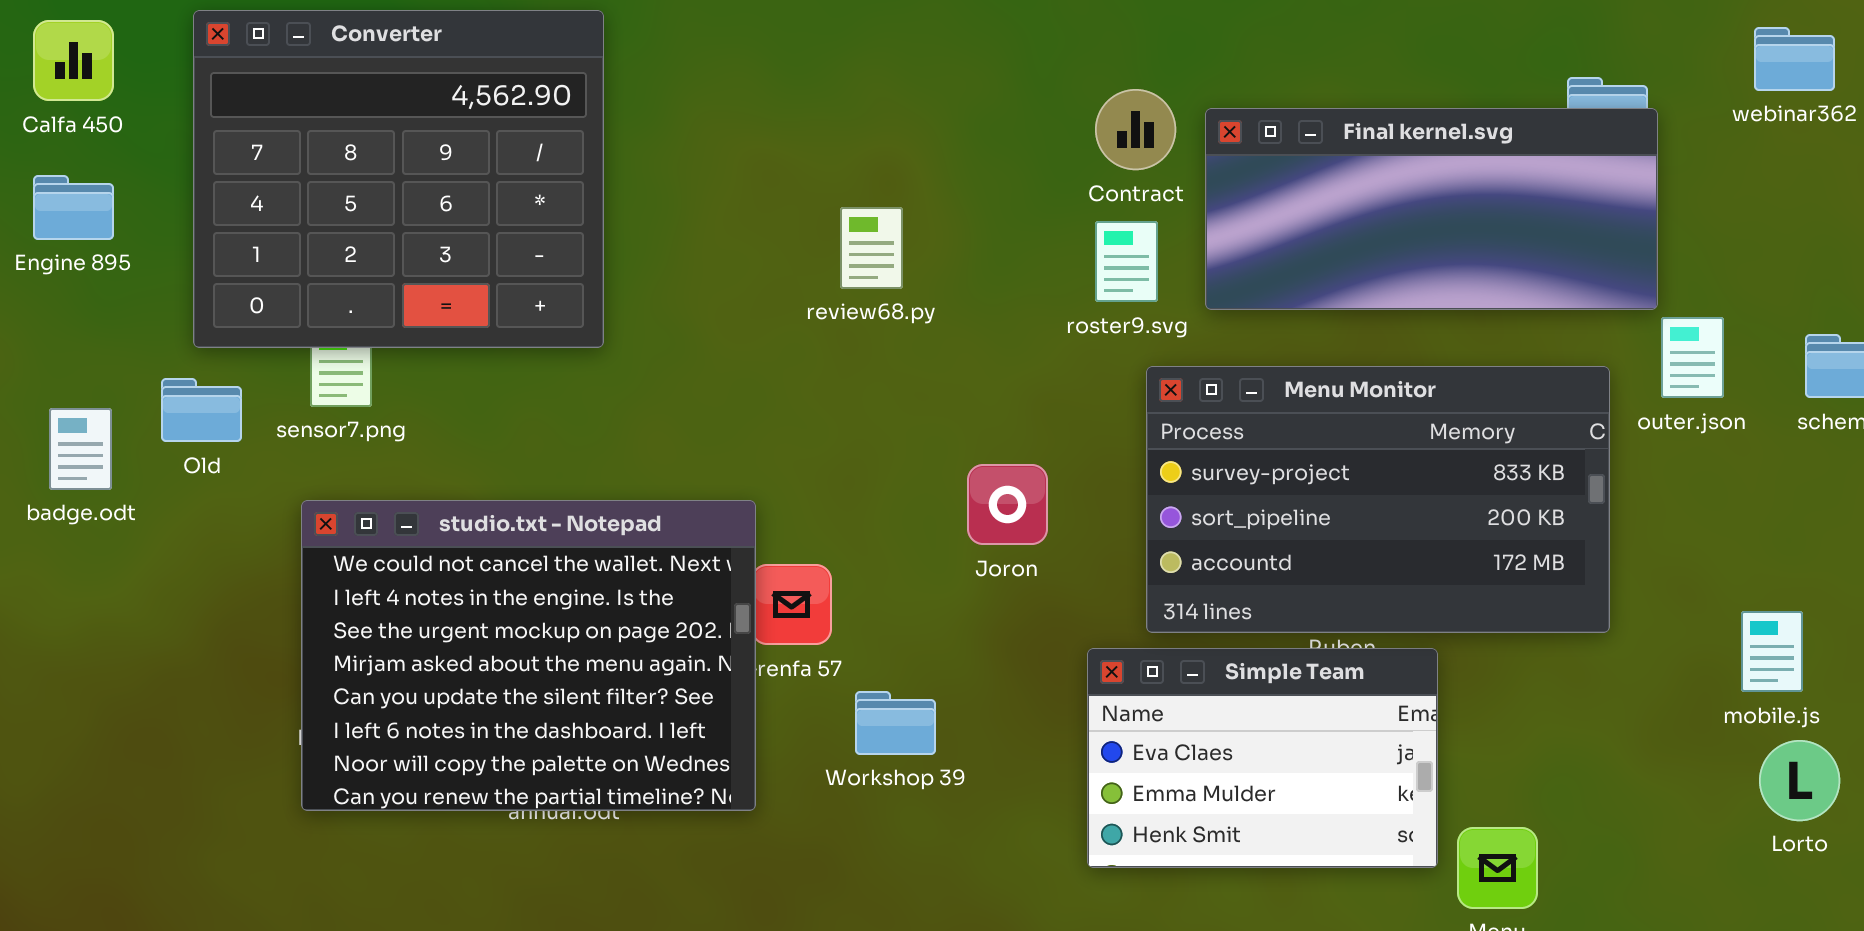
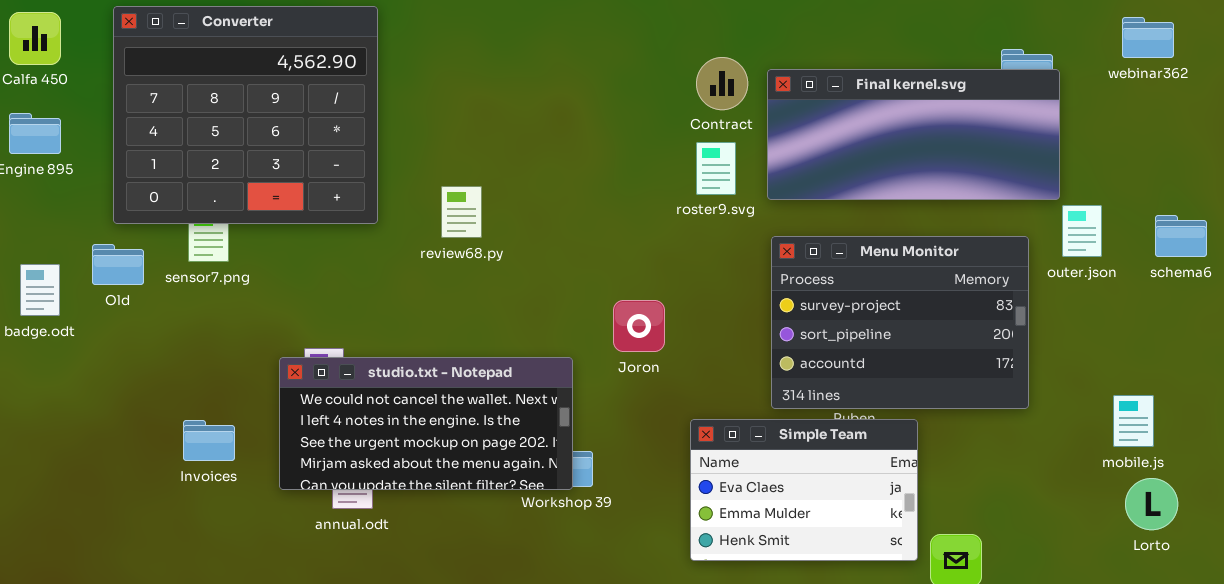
review68.py: [840,207,903,289] -> [441,186,482,238], moved
Menu Monitor: [1146,366,1610,633] -> [771,236,1029,409], resized
studio.txt - Notepad: [301,500,756,811] -> [279,357,573,490], moved, resized

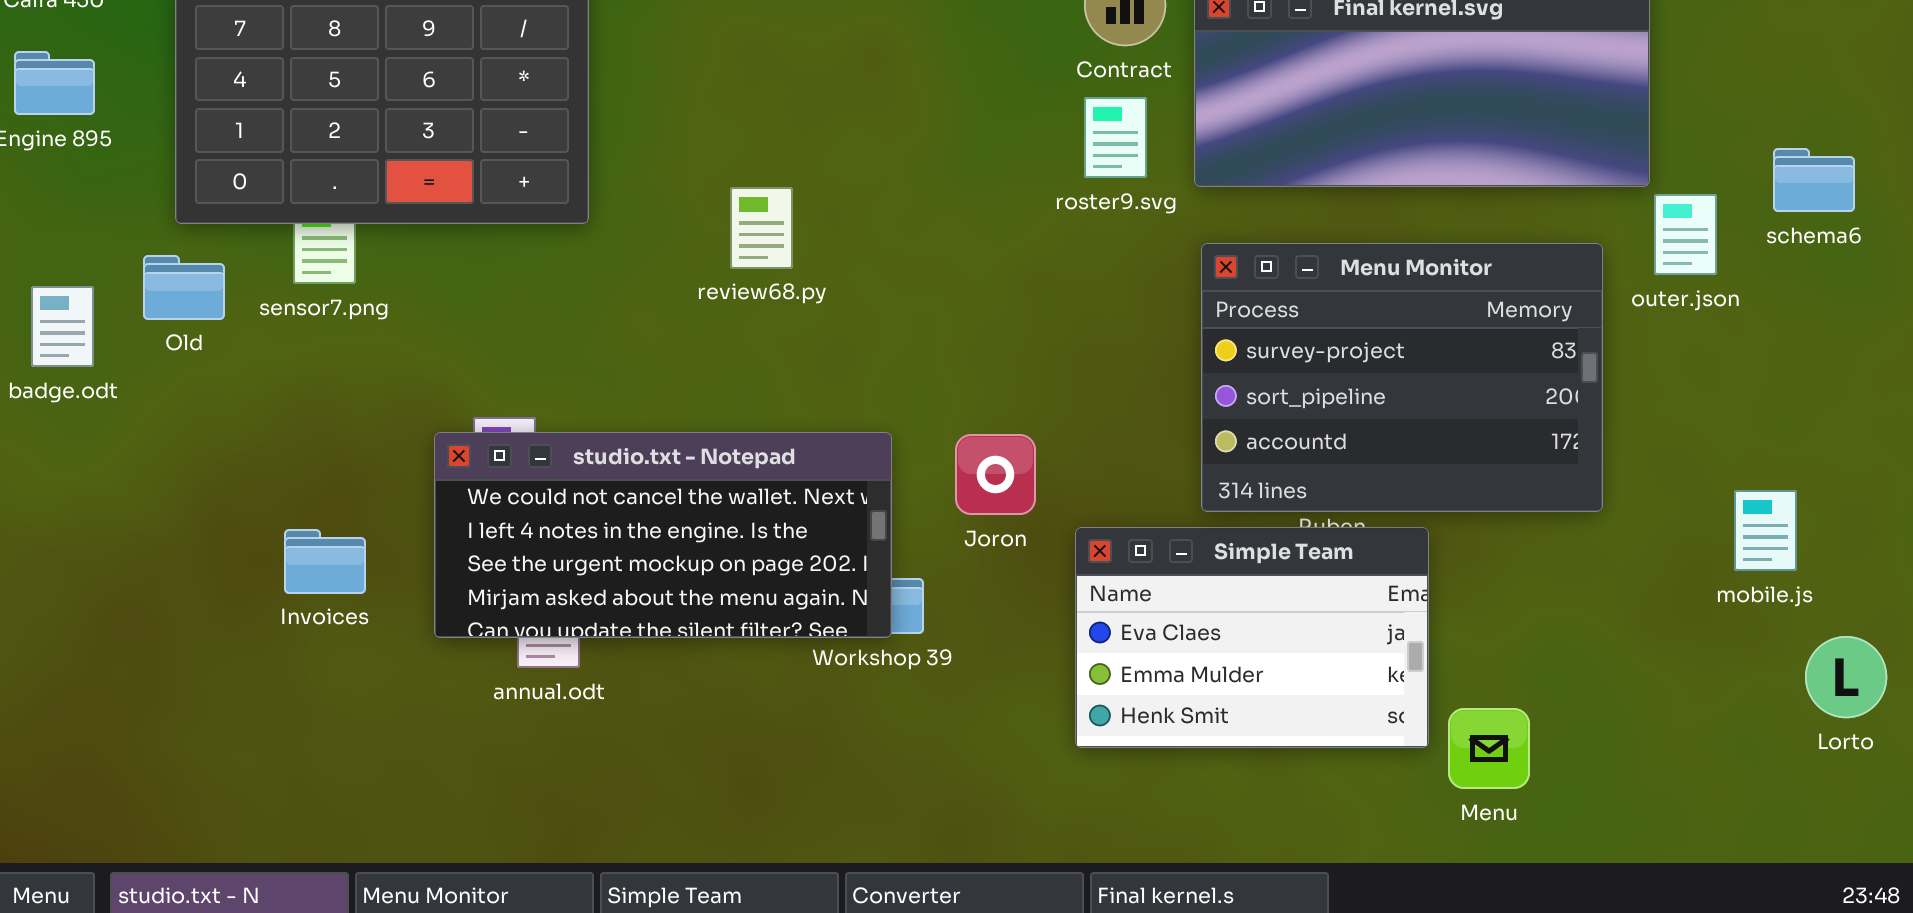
review68.py: [441,186,482,238] -> [730,187,793,269], moved
schema6: [1155,215,1207,257] -> [1773,148,1855,212], moved
Joron: [613,300,665,352] -> [955,434,1036,515], moved
Lorto: [1125,478,1178,530] -> [1805,636,1887,718], moved

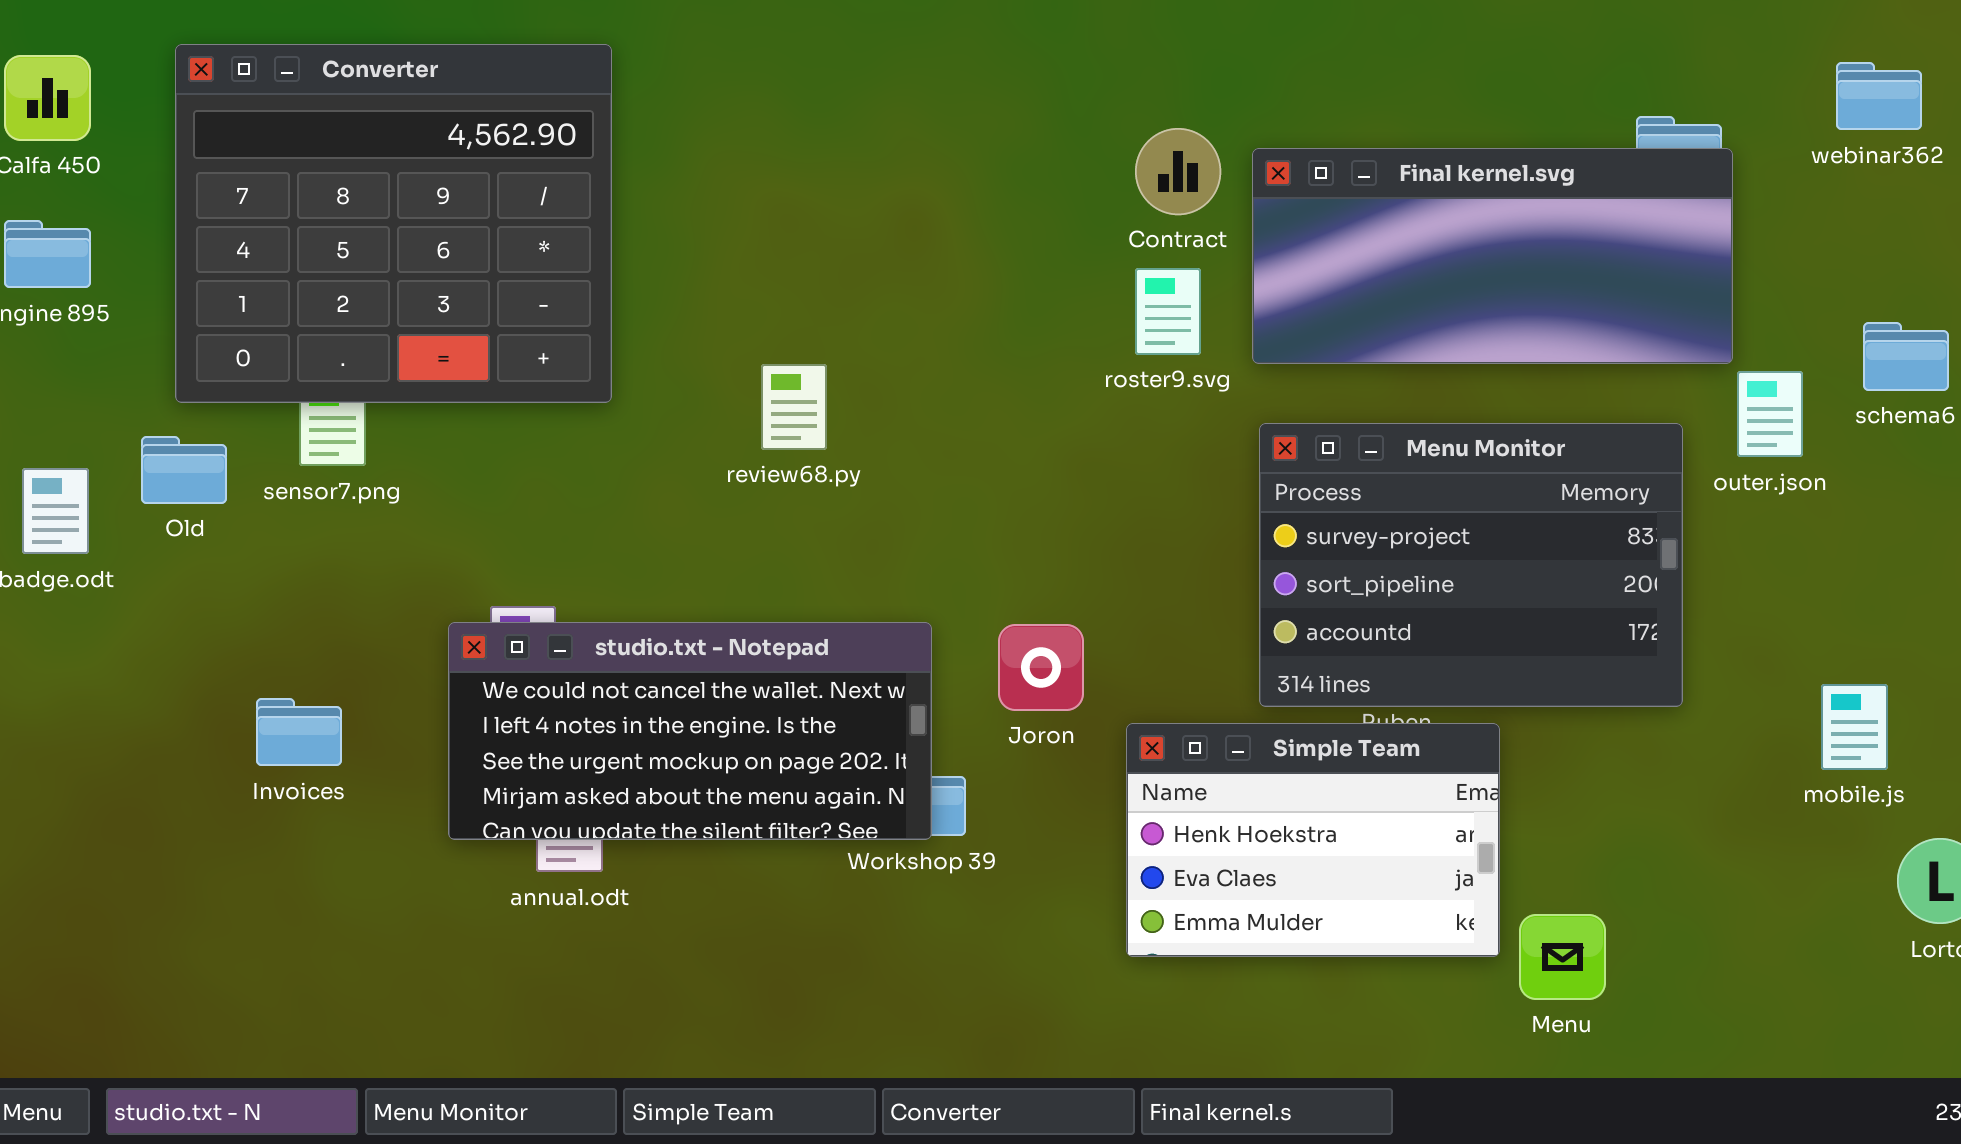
Simple Team: [1075,527,1429,748] -> [1126,723,1500,957], scrolled up 1 row
Invoices: [284,529,366,594] -> [256,698,342,766], moved

